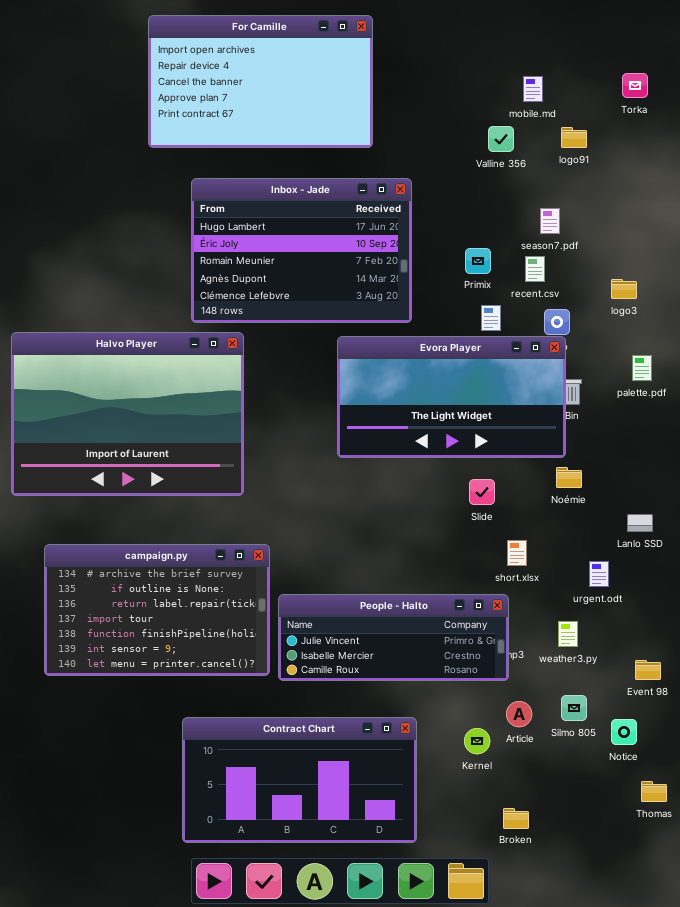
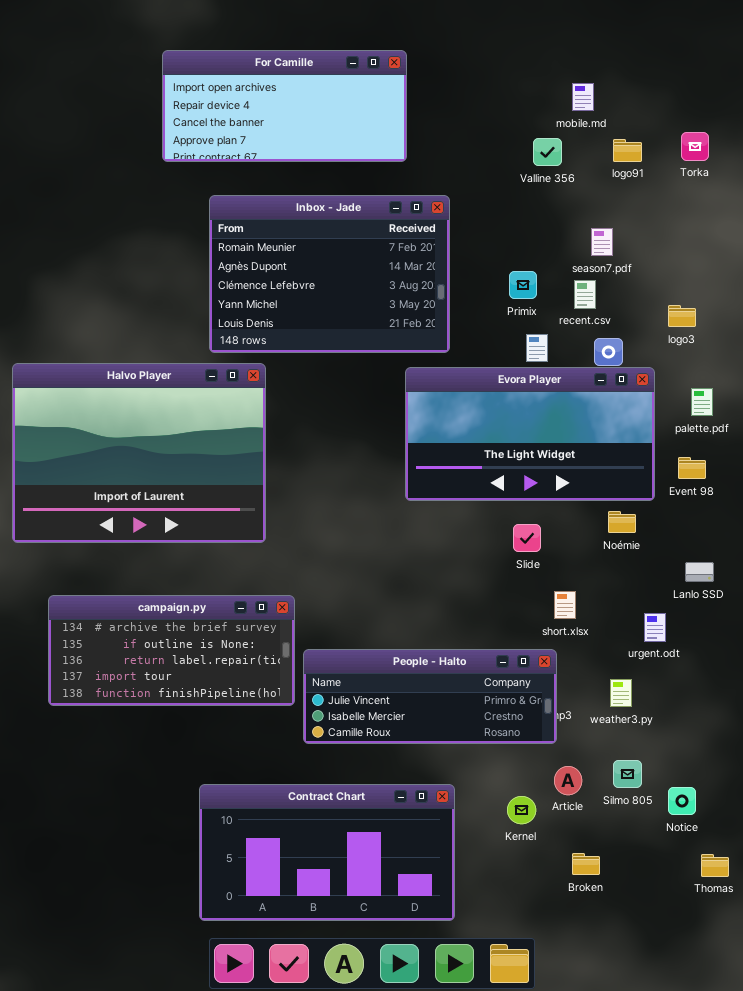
For Camille: [148,15,373,148] -> [162,50,407,162], resized
Torka: [622,73,648,98] -> [681,132,709,161], moved
Inbox - Jade: [191,178,412,323] -> [209,195,450,353], scrolled down 2 rows
Evora Player: [337,336,566,458] -> [405,367,655,501], moved
campaign.py: [44,544,270,676] -> [48,595,295,706], resized
Event 98: [635,660,661,680] -> [678,457,706,479], moved
Broken: [503,808,529,829] -> [572,853,600,875], moved

